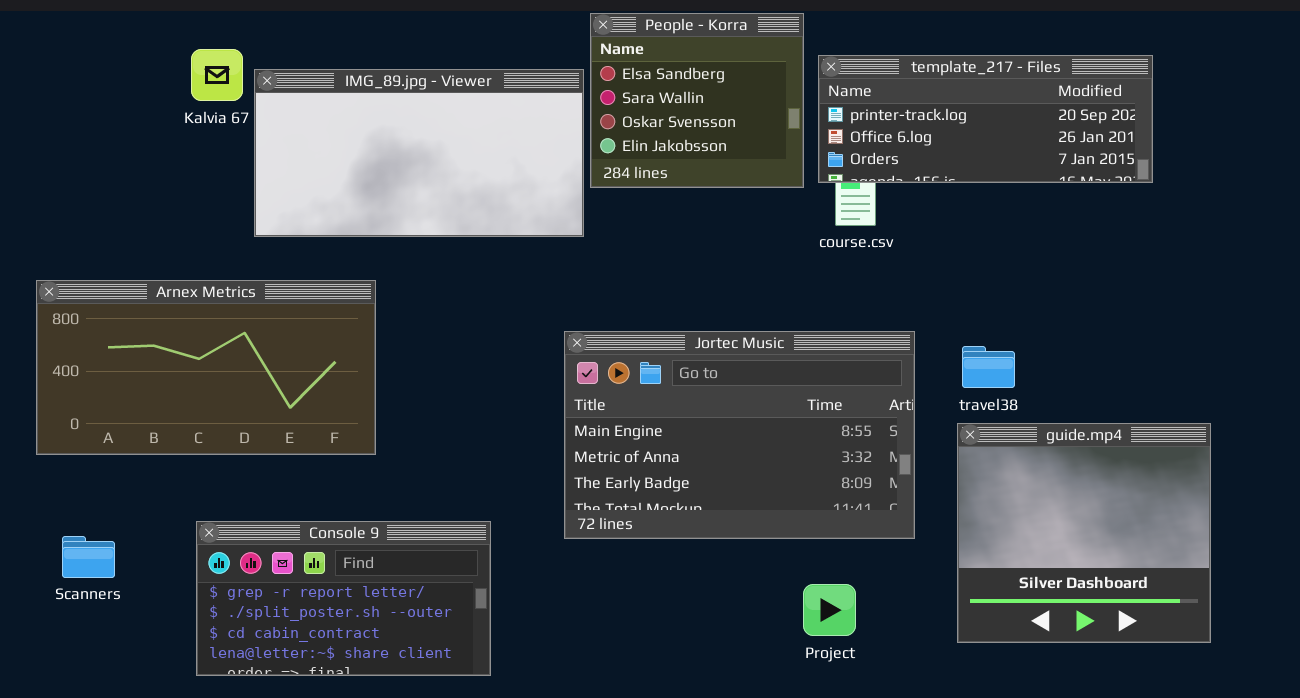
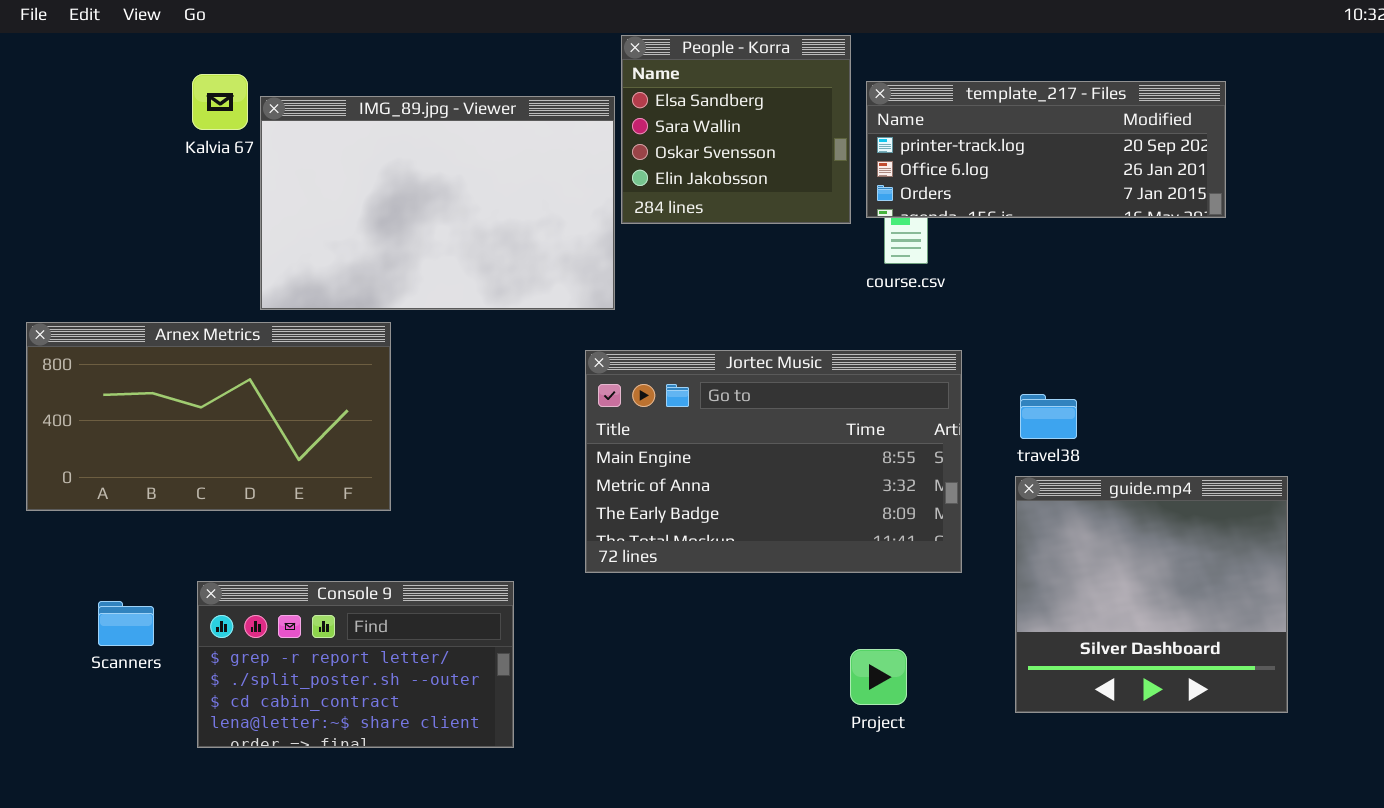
IMG_89.jpg - Viewer: [254,69,584,237] -> [260,96,615,310], resized
Jortec Music: [564,331,915,539] -> [585,350,962,573], moved
Scanners: [62,536,115,578] -> [98,601,154,646], moved

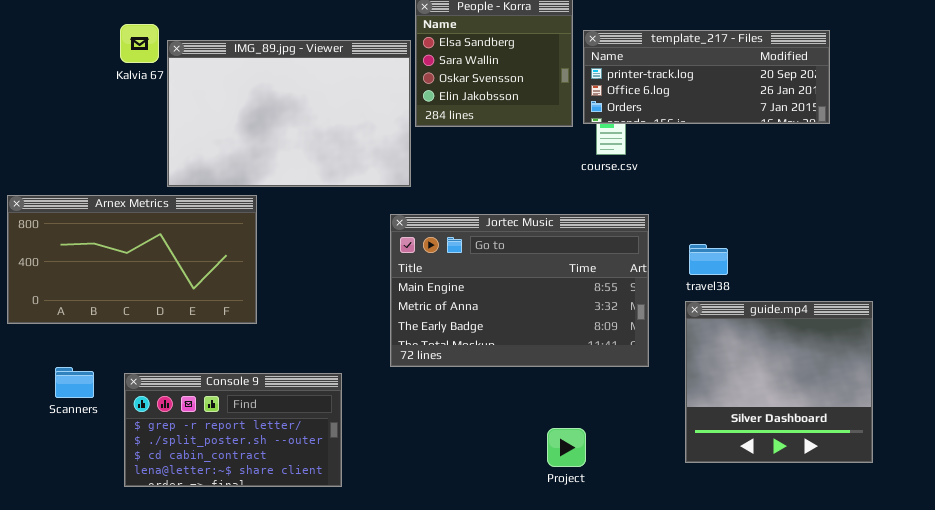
Scanners: [98,601,154,646] -> [55,367,94,398], moved
Project: [850,649,907,705] -> [547,428,586,467], moved

